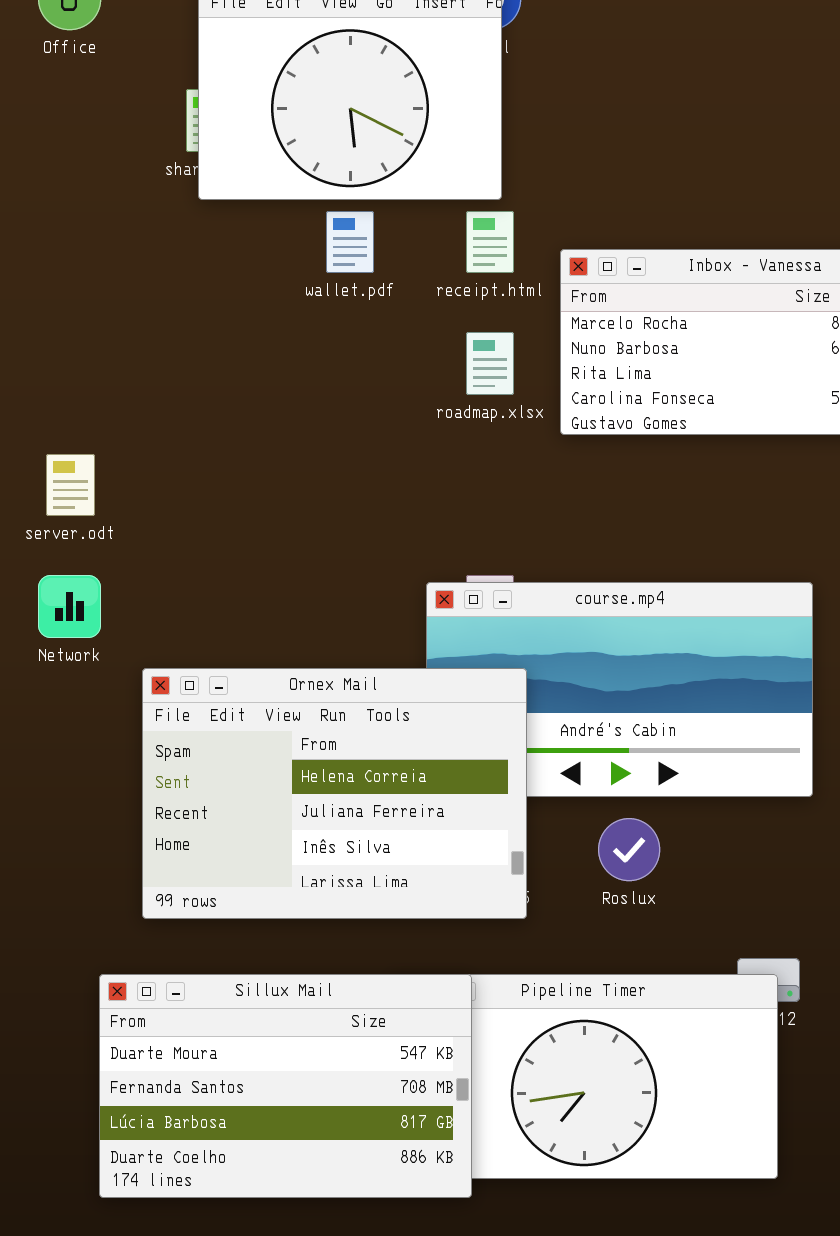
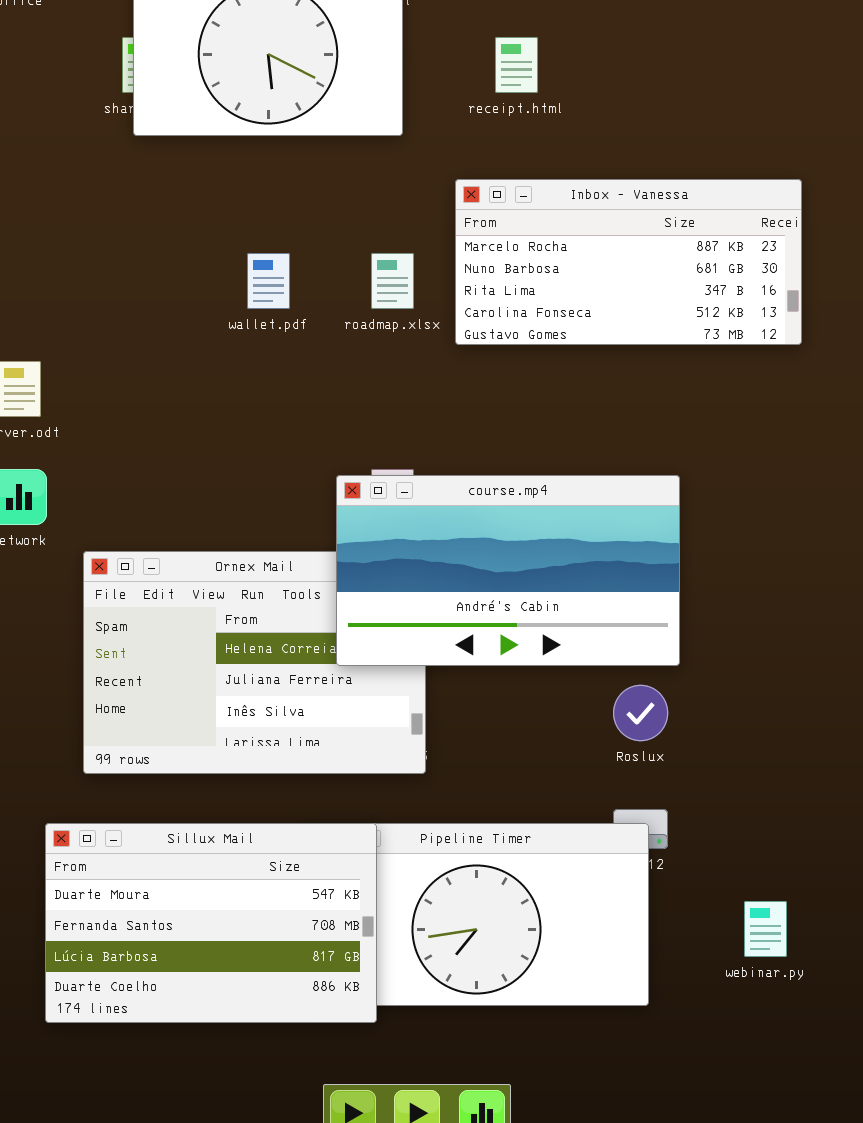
wallet.pdf: [326,211,374,273] -> [247,253,290,309], moved
receipt.html: [466,211,514,273] -> [495,37,538,93], moved
course.mp4: [426,582,813,797] -> [336,475,680,666], raised
Roslux: [598,818,660,881] -> [613,685,668,741], moved

